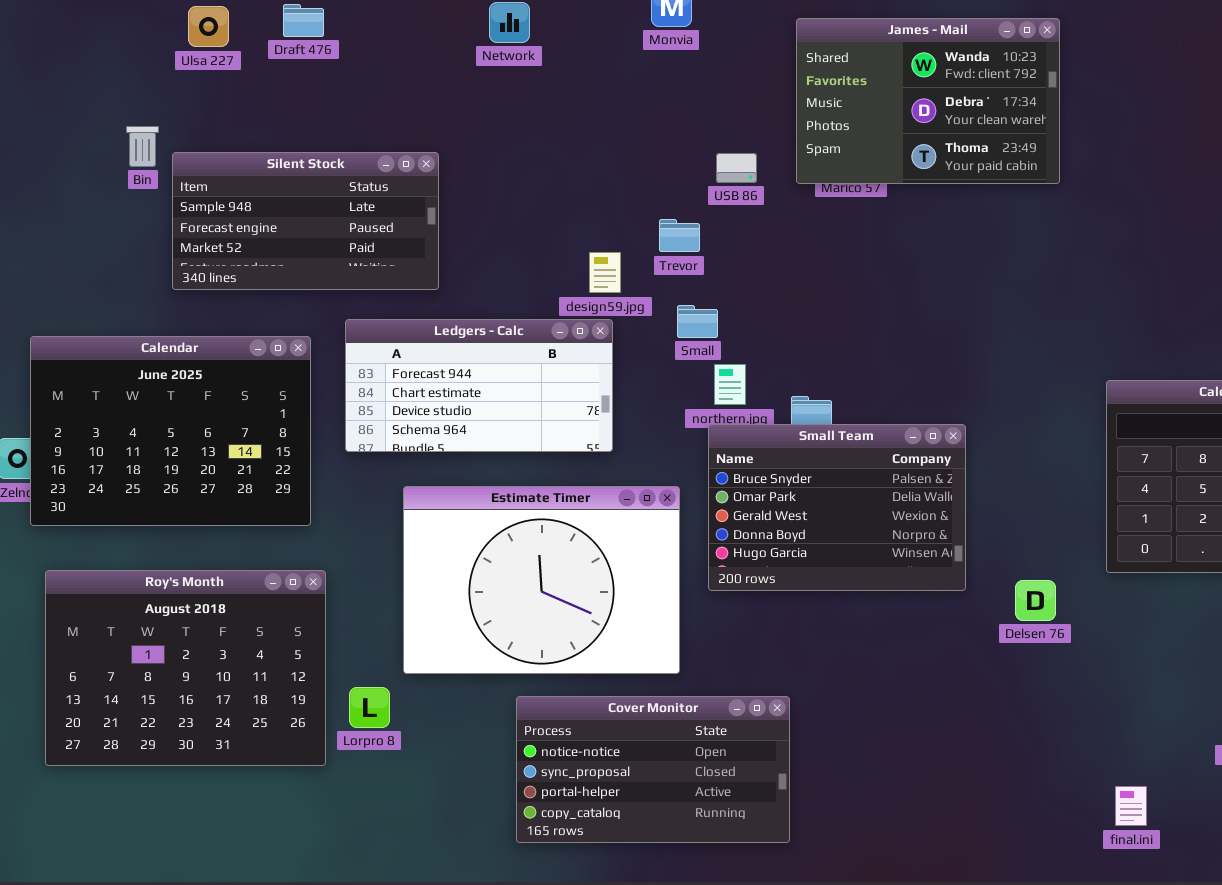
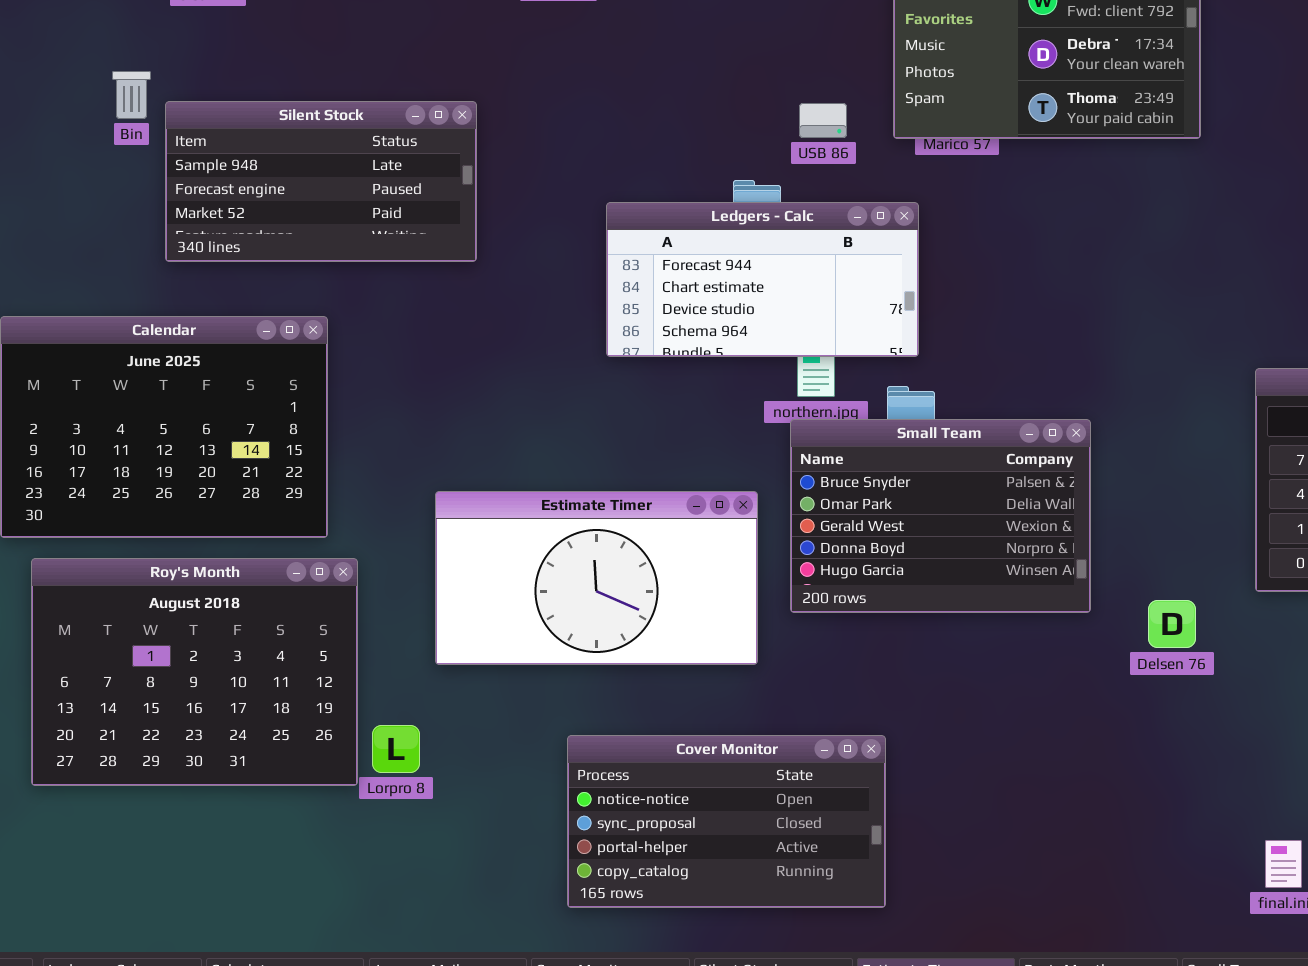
Ledgers - Calc: [345,319,613,452] -> [606,202,919,357], moved
Estimate Timer: [403,486,680,674] -> [435,491,758,665], resized
Roy's Month: [45,570,326,766] -> [31,558,358,786], moved

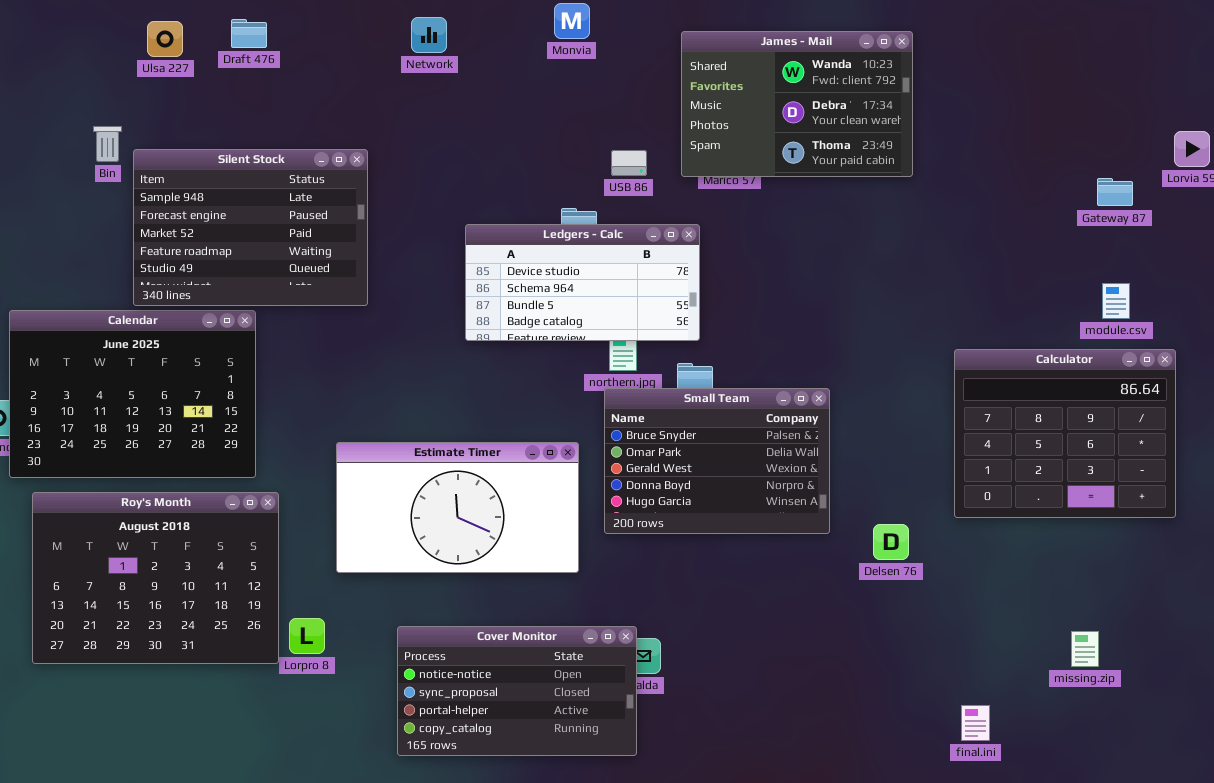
Silent Stock: [165,101,477,262] -> [133,149,368,306], resized
Ledgers - Calc: [606,202,919,357] -> [465,224,700,341], scrolled down 2 rows
Cover Monitor: [567,735,886,908] -> [397,626,637,756], moved

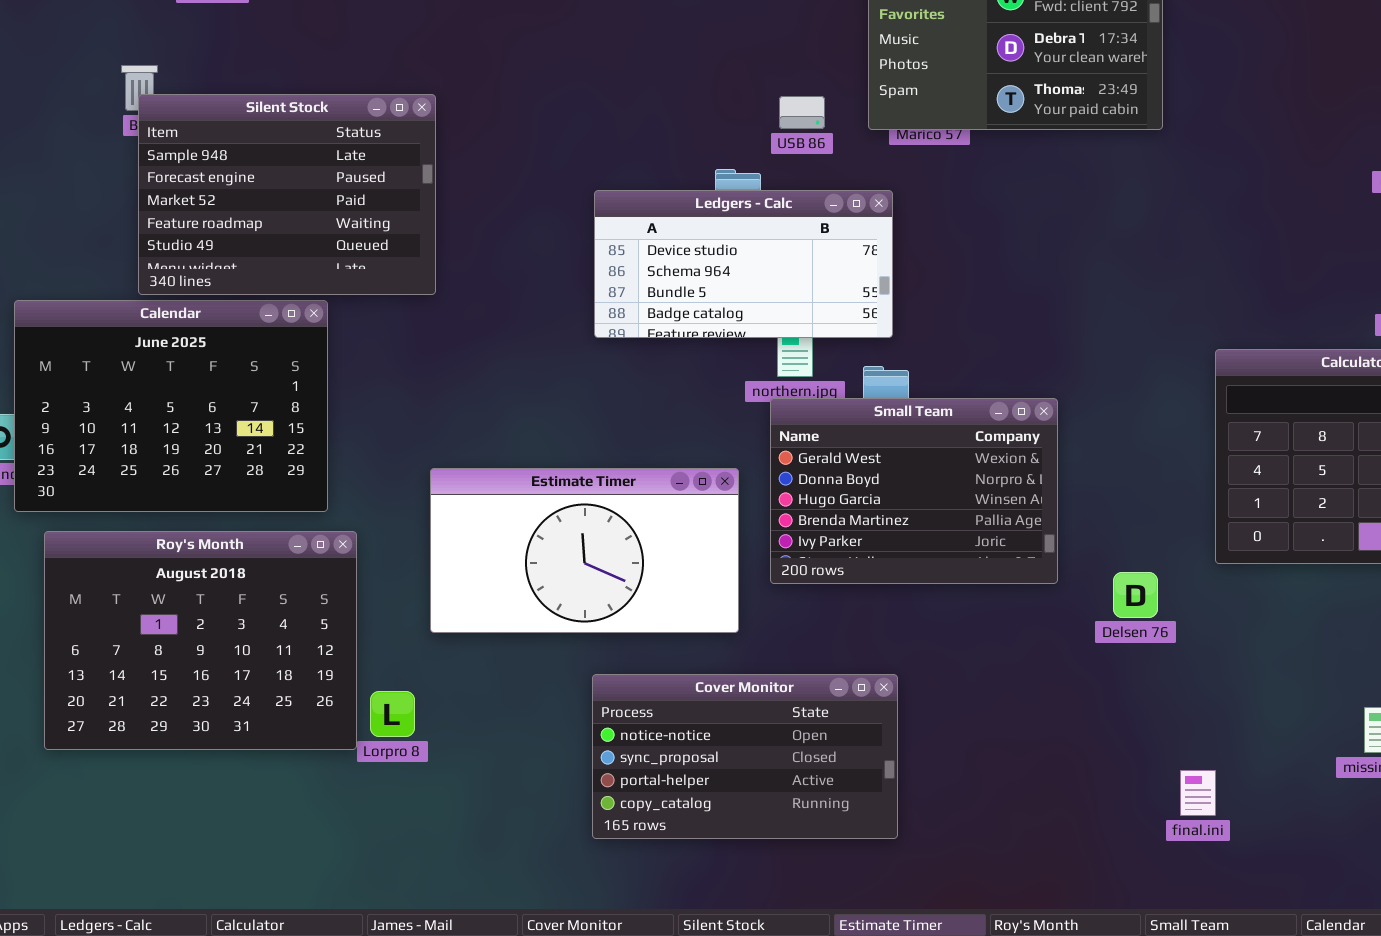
Silent Stock: [133,149,368,306] -> [138,94,436,295], moved
Small Team: [604,388,830,534] -> [770,398,1058,584], scrolled down 2 rows
Cover Monitor: [397,626,637,756] -> [592,674,898,839], moved
final.ini: [961,705,990,741] -> [1180,770,1216,816], moved

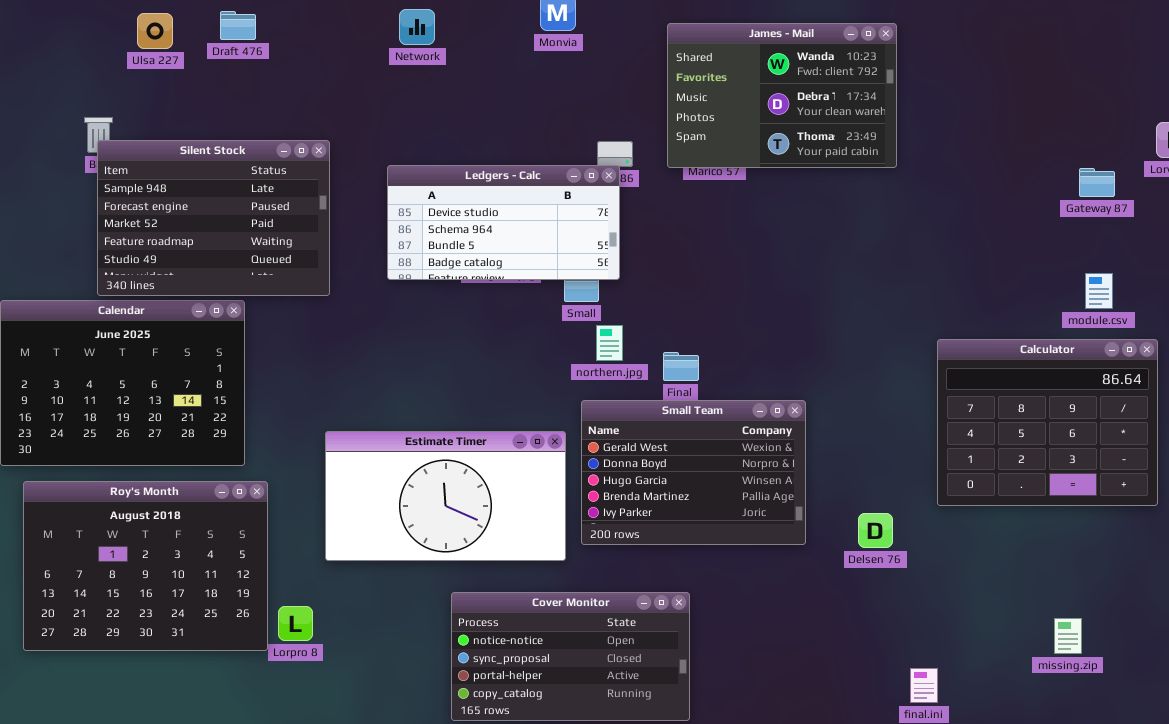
Ledgers - Calc: [594,190,893,338] -> [387,165,620,280], moved
Small Team: [770,398,1058,584] -> [581,400,806,545], moved

